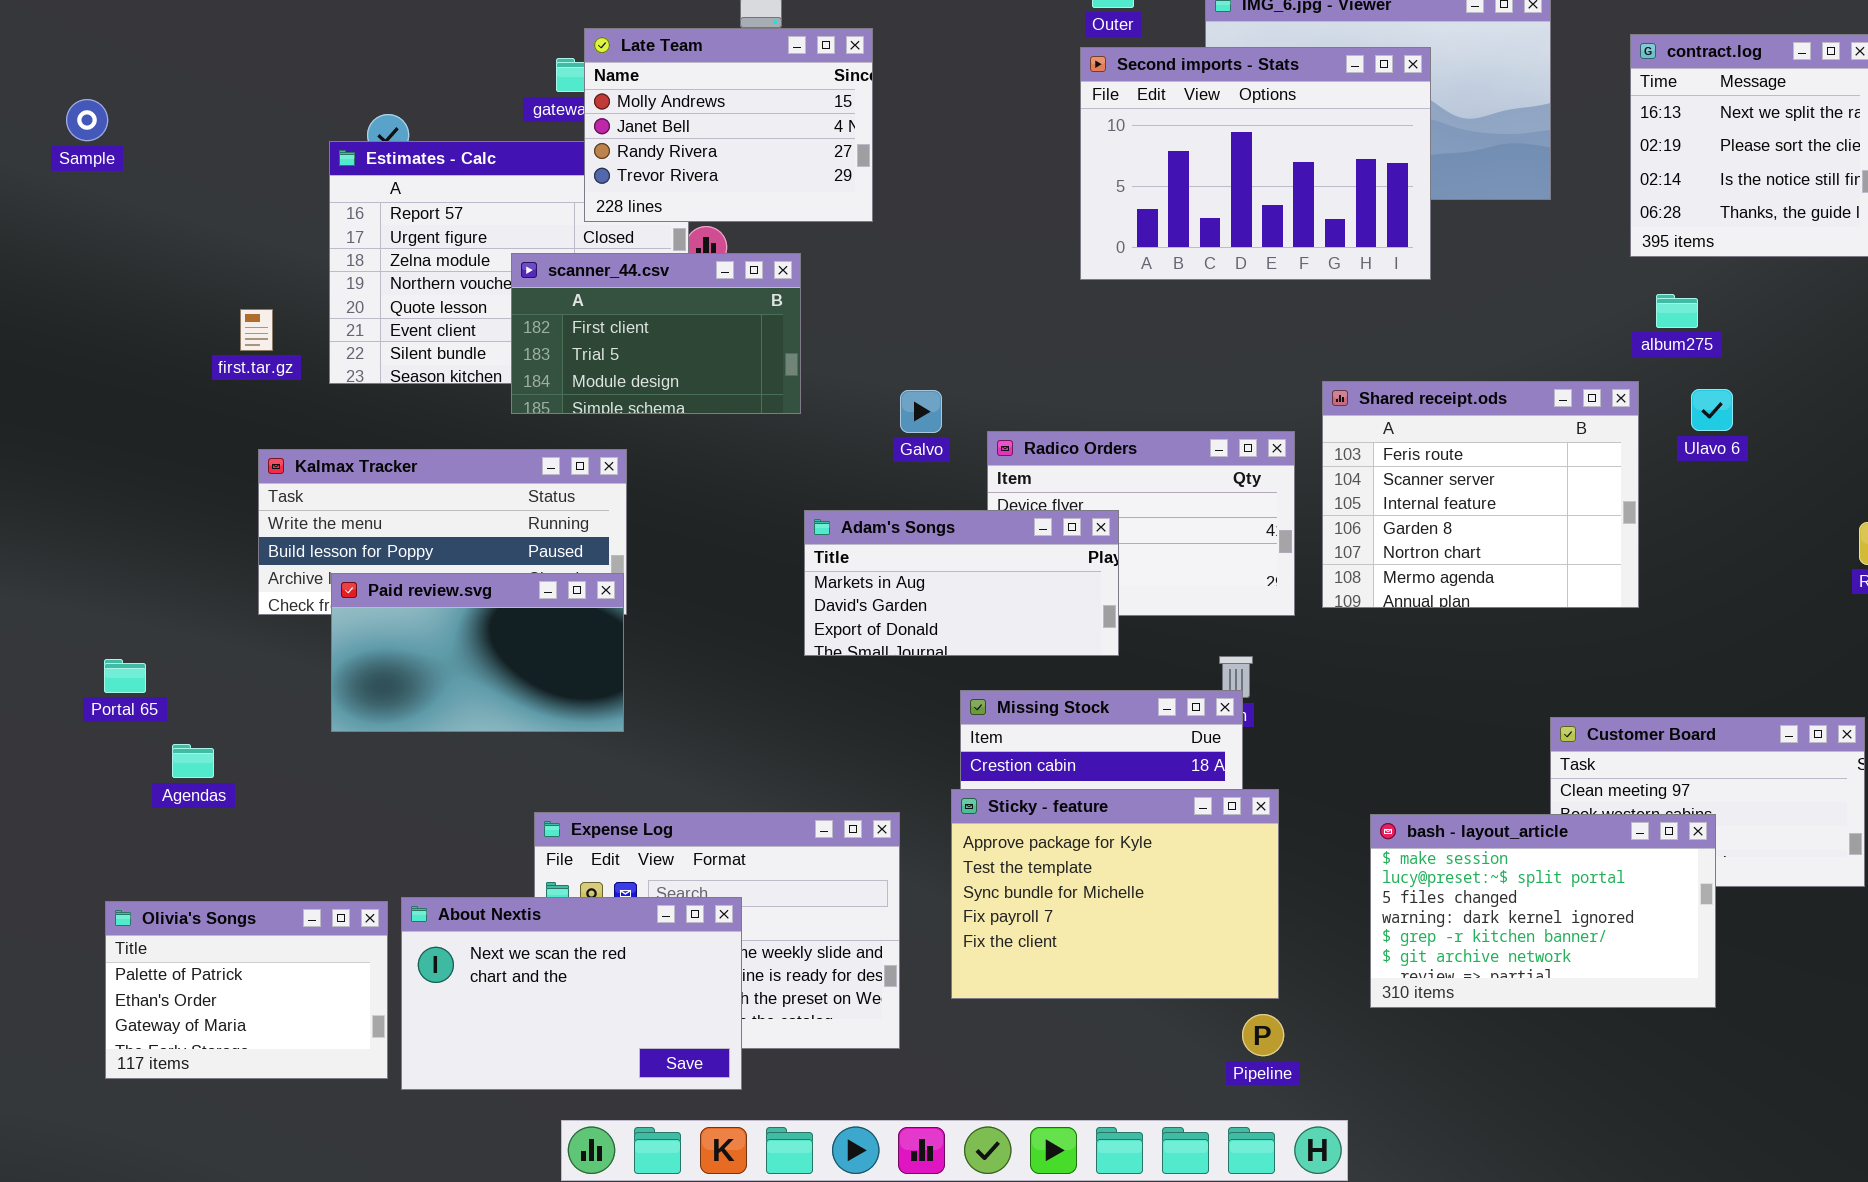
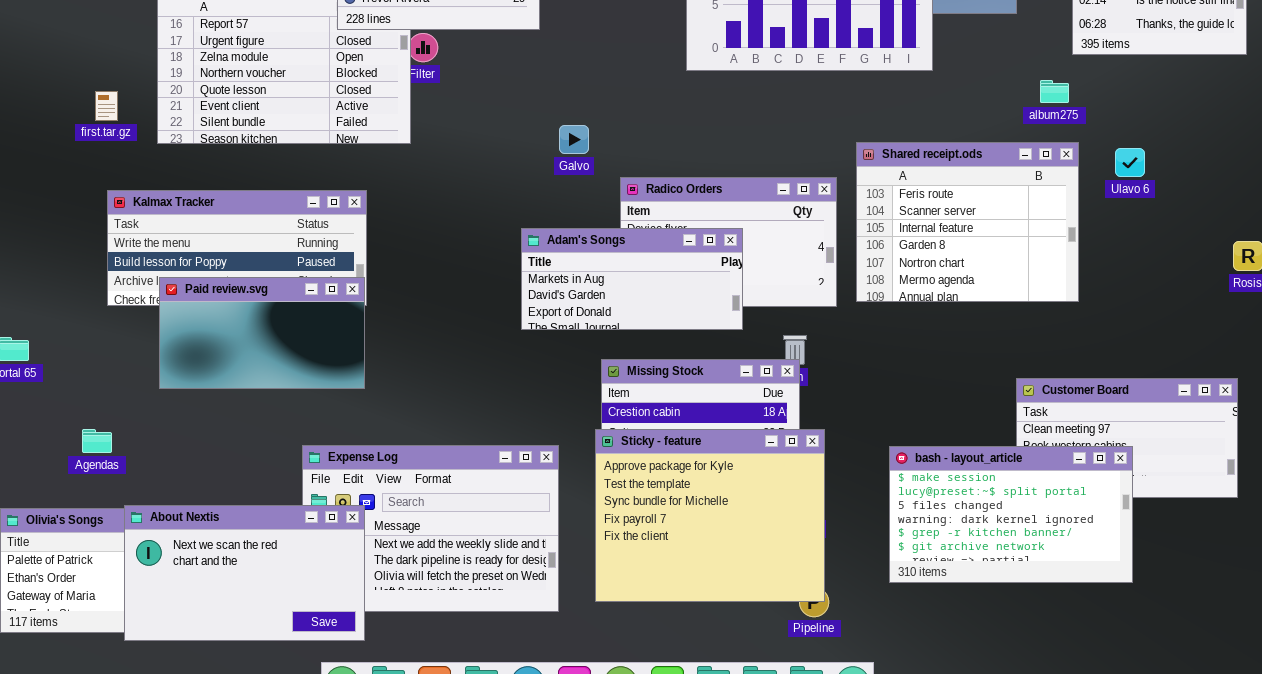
scanner_44.csv: [511,253,801,414] -> none, closed
album275: [1656,294,1698,328] -> [1040,80,1069,103], moved
Galvo: [900,390,942,433] -> [559,125,589,154], moved
Adam's Songs: [804,510,1119,656] -> [521,228,743,330], moved
Agendas: [172,744,214,778] -> [82,429,112,453], moved
Sticky - feature: [951,789,1279,999] -> [595,429,825,602], resized
About Nextis: [401,897,742,1090] -> [124,505,365,641], moved

